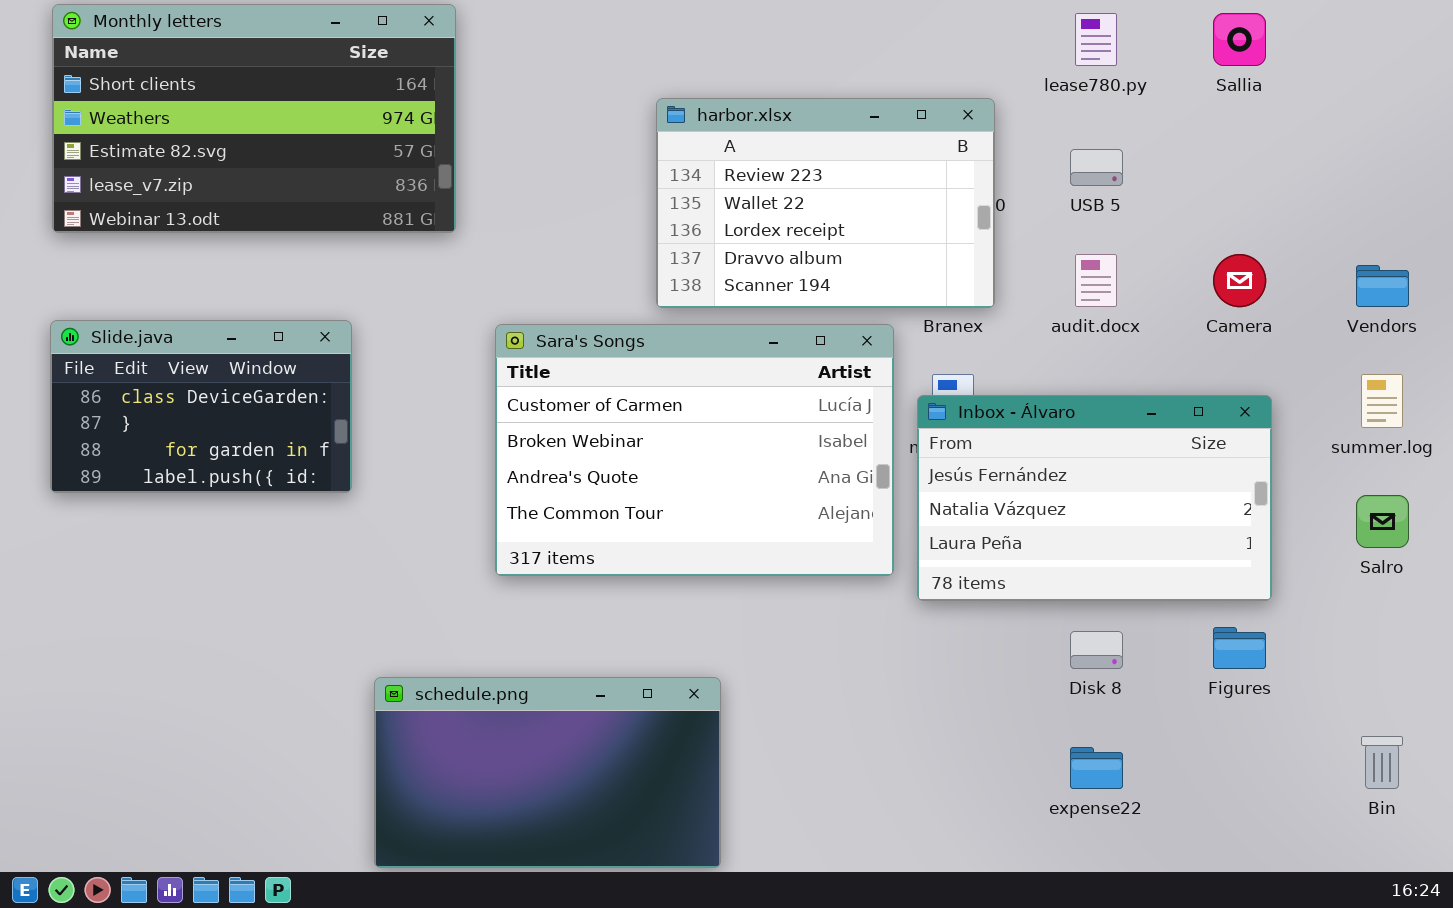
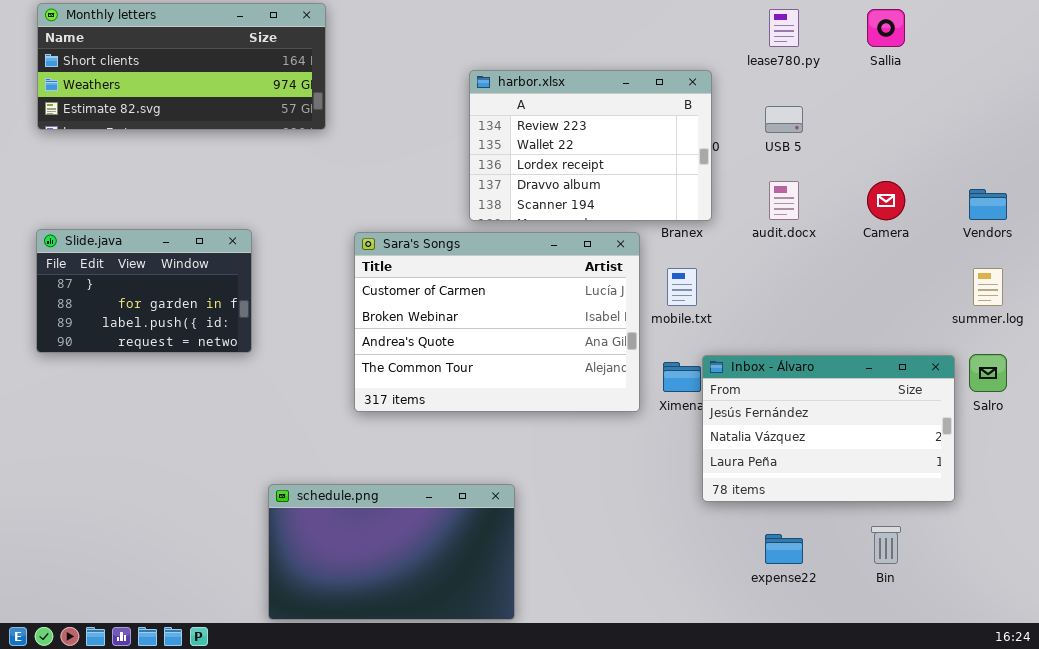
Monthly letters: [52,4,456,233] -> [37,3,326,130], resized
Slide.java: [50,320,352,493] -> [36,229,252,353], scrolled down 1 row
Inbox - Álvaro: [917,395,1272,601] -> [702,355,955,502], moved
Bin: [1361,736,1403,789] -> [871,526,901,564], moved

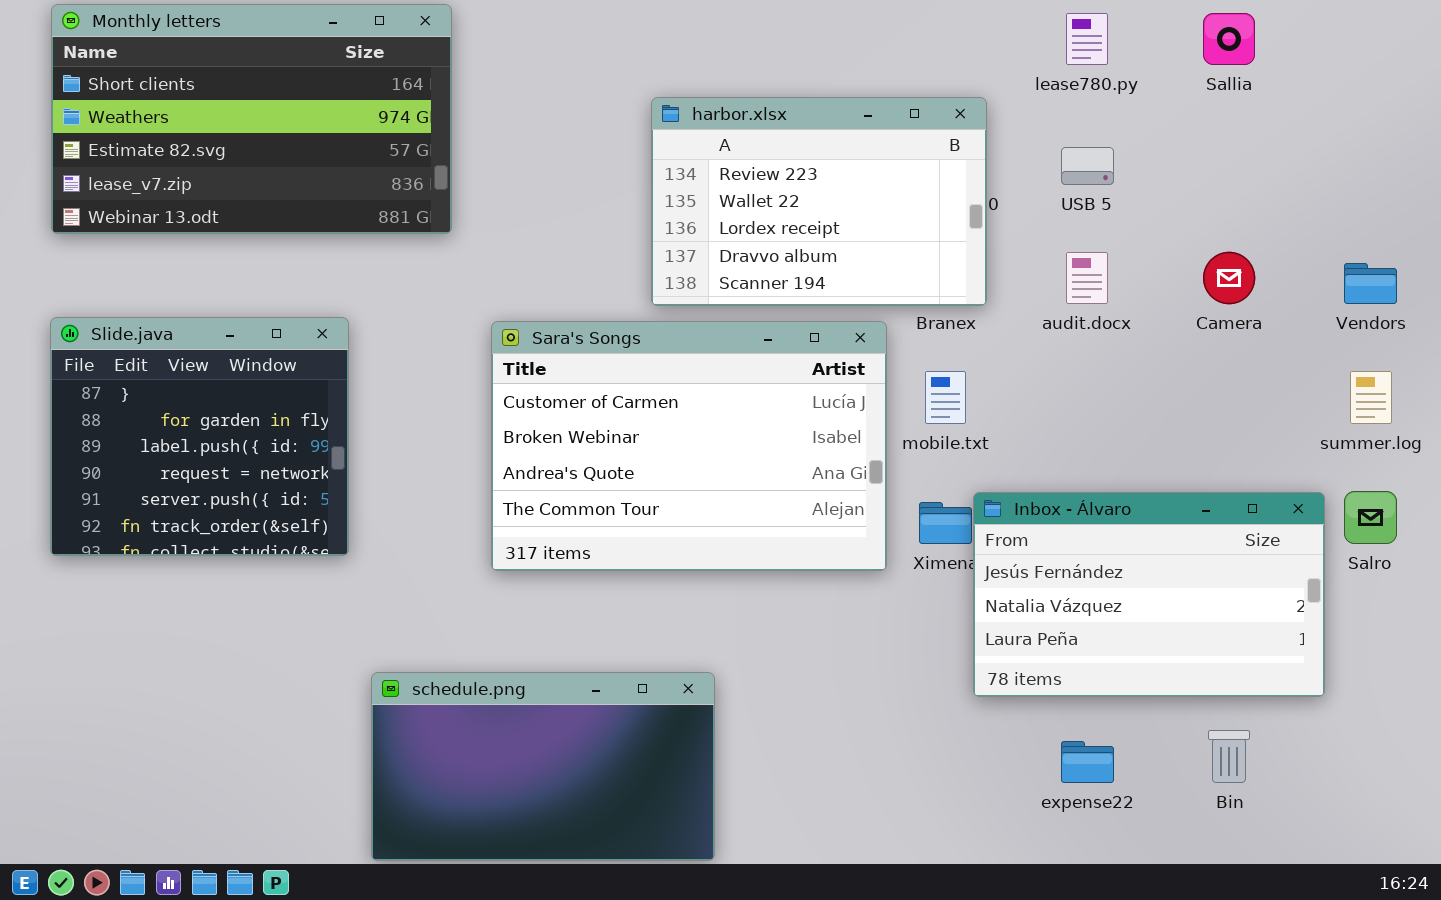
Monthly letters: [37,3,326,130] -> [51,4,452,234], resized
Slide.java: [36,229,252,353] -> [50,317,349,556], resized

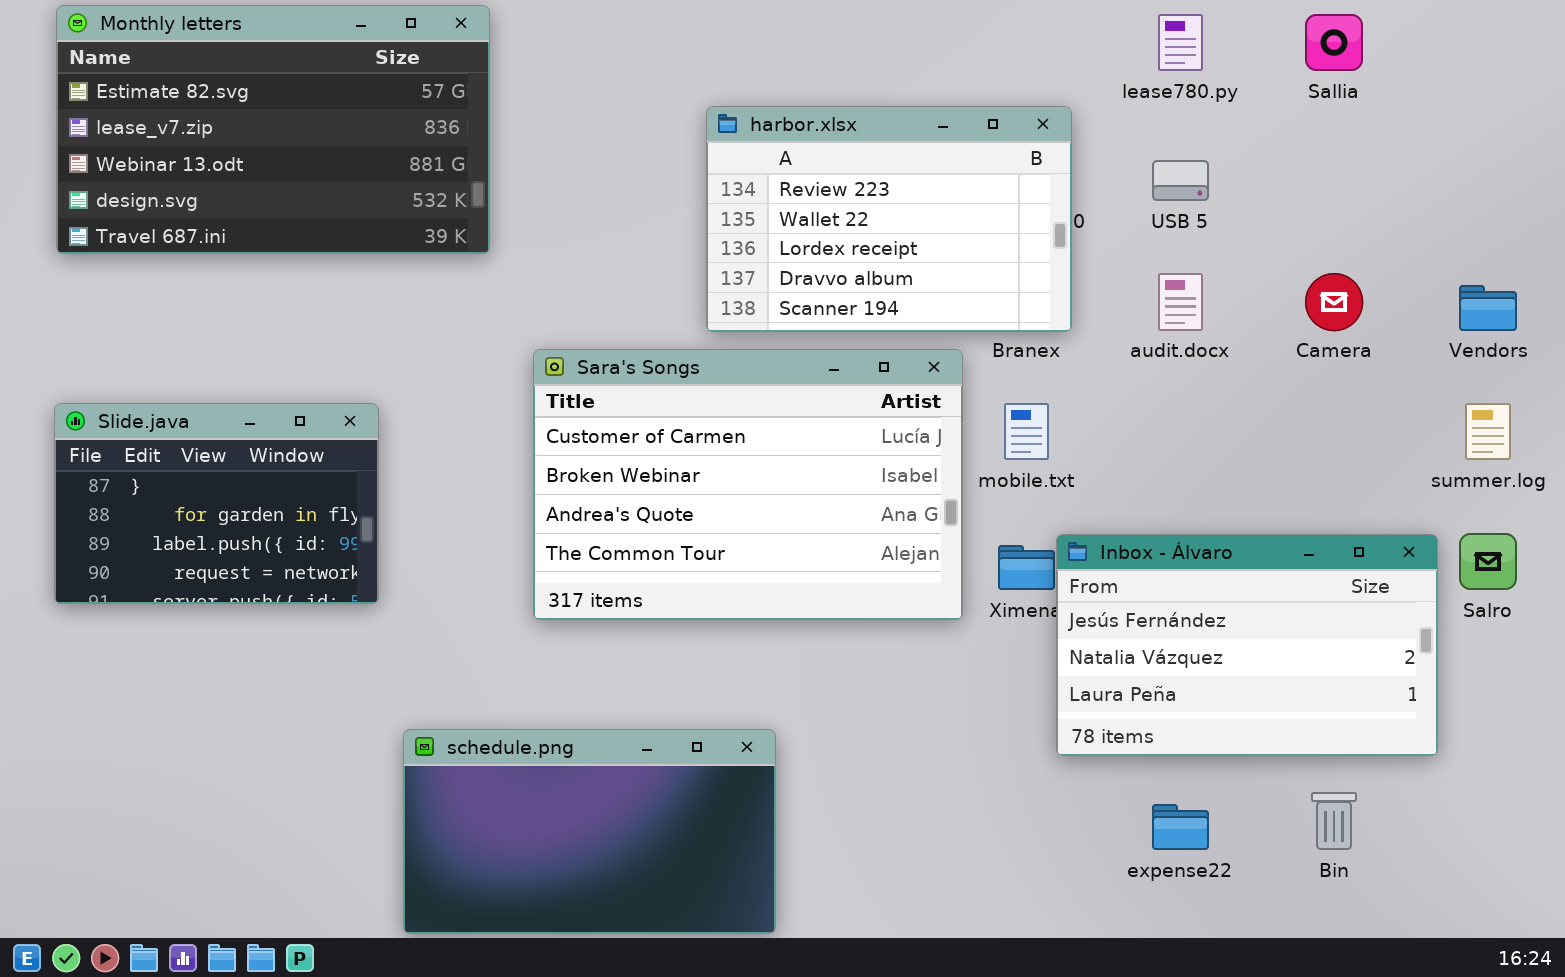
Monthly letters: [51,4,452,234] -> [56,5,490,254], scrolled down 2 rows
Slide.java: [50,317,349,556] -> [54,403,379,604], resized

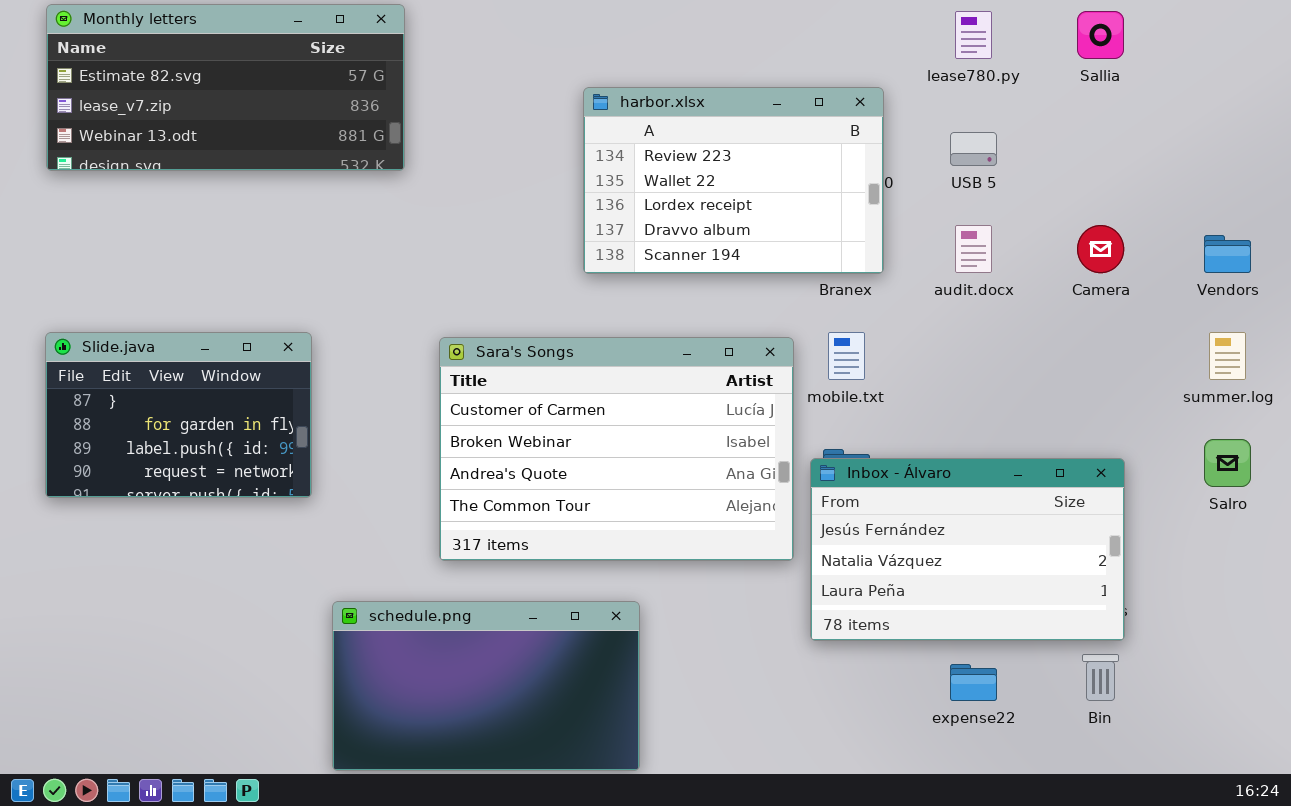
Monthly letters: [56,5,490,254] -> [46,4,405,171], resized
Sara's Songs: [533,349,963,620] -> [439,337,794,561], moved
Inbox - Álvaro: [1056,534,1438,756] -> [810,458,1125,641], moved

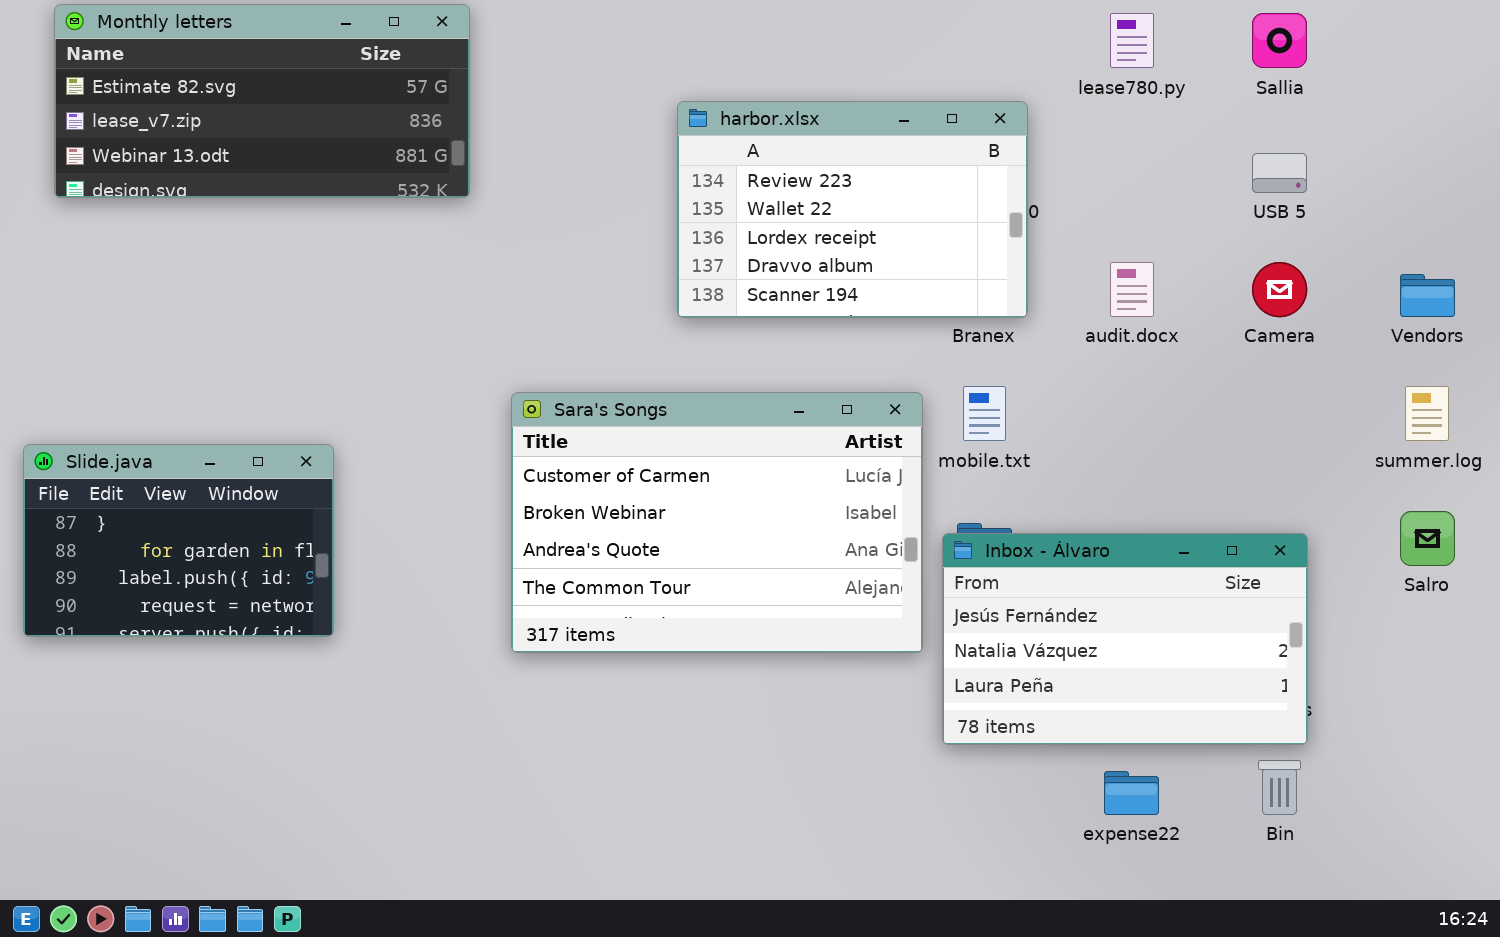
USB 5: [950,132,997,166] -> [1252,153,1307,193], moved
Slide.java: [45,332,312,498] -> [23,444,334,637], moved
schedule.png: [332,601,640,771] -> none, closed

